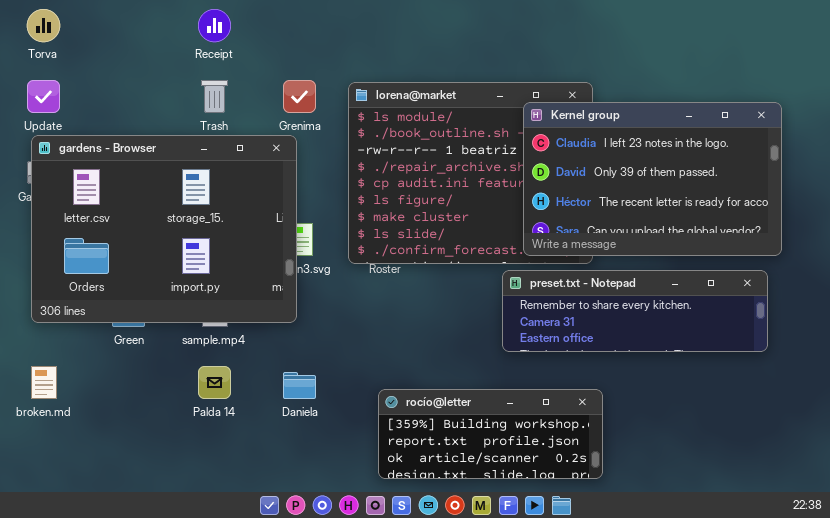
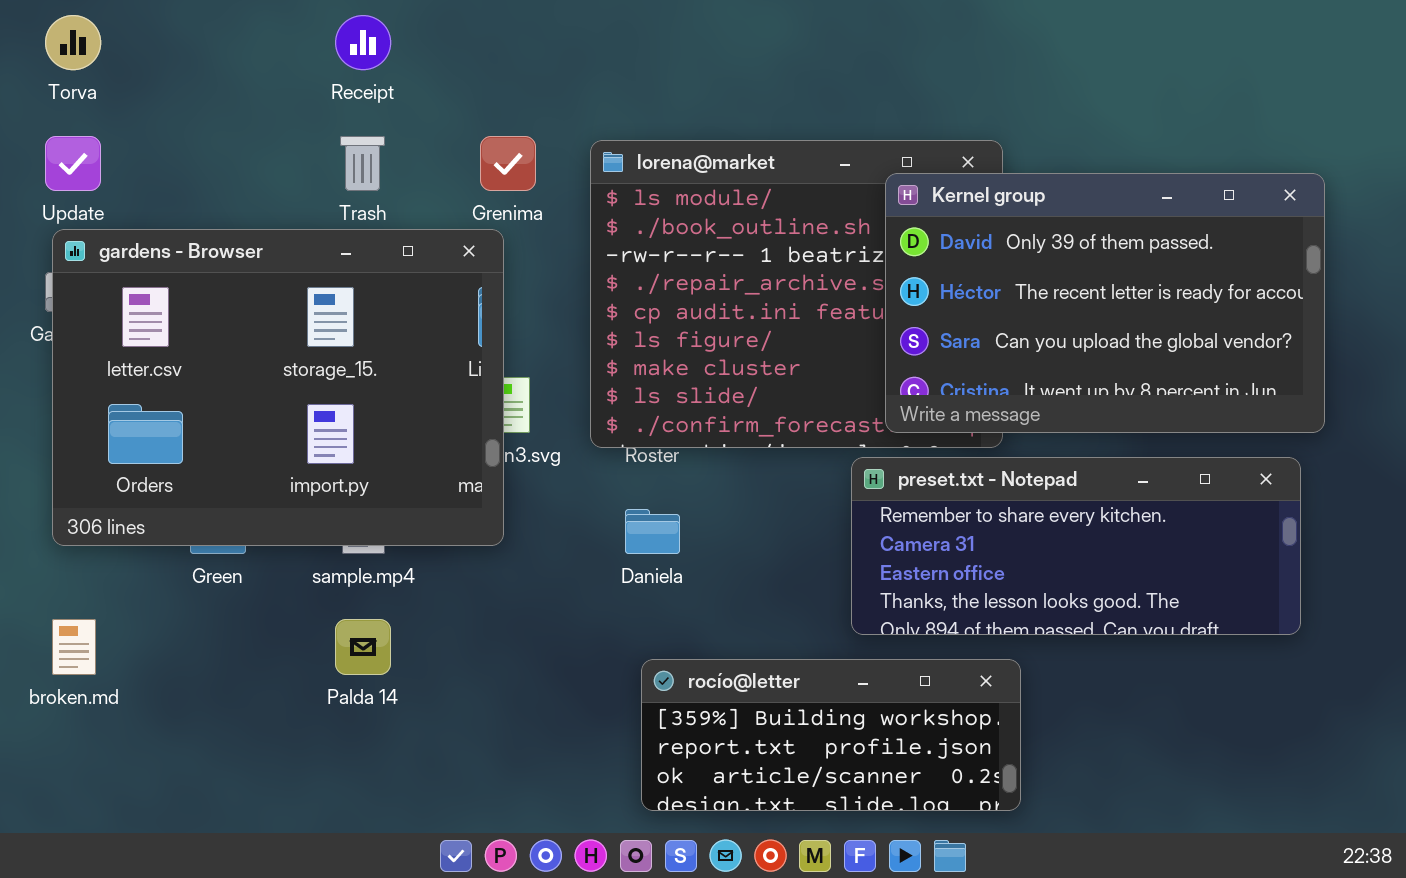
Kernel group: [523,102,782,256] -> [885,173,1325,433], scrolled down 1 row
preset.txt - Notepad: [502,270,768,352] -> [851,457,1301,635], resized
Daniela: [283,372,316,399] -> [625,509,680,554], moved

